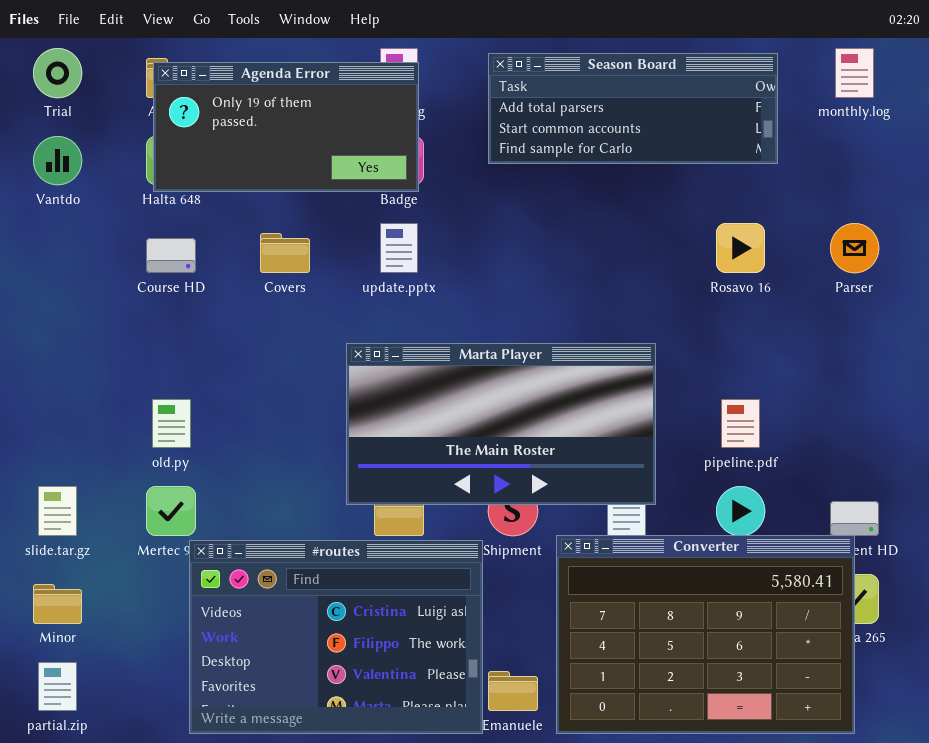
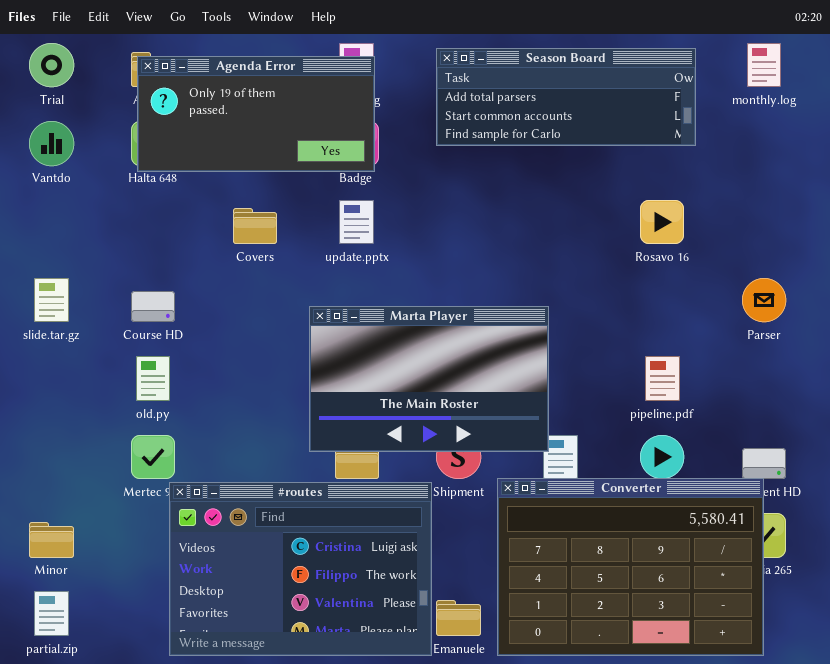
Parser: [830,223,879,273] -> [742,278,786,322], moved
Course HD: [146,238,196,273] -> [131,291,175,322], moved
Marta Player: [346,343,656,505] -> [309,306,549,452], resized
slide.tar.gz: [38,486,77,536] -> [34,278,69,322], moved

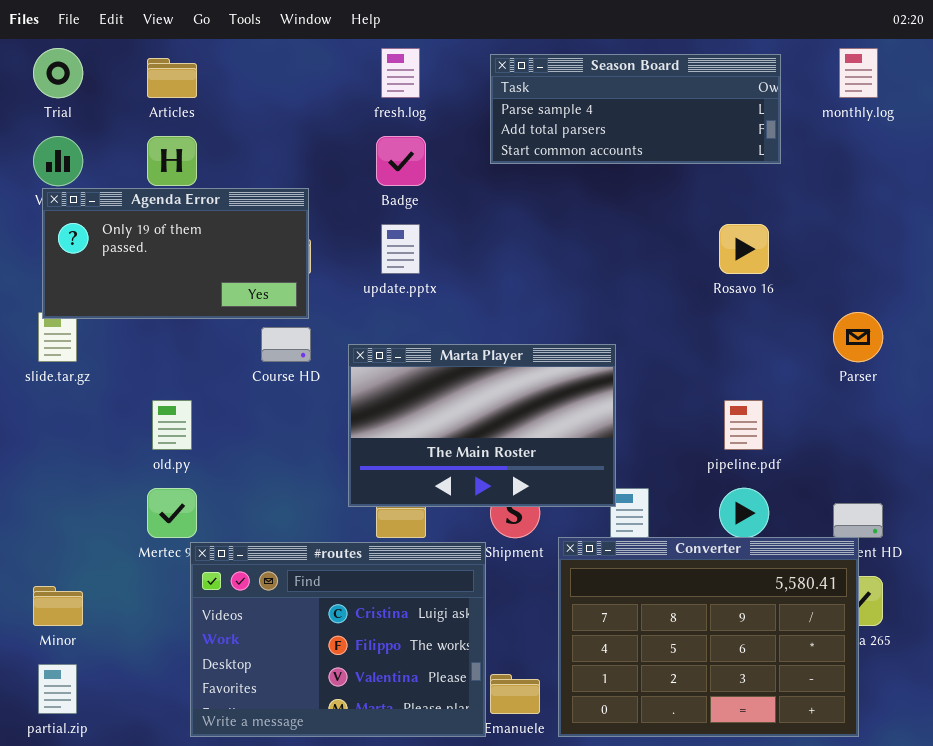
Season Board: [436,48,696,146] -> [490,54,781,164], scrolled up 1 row
Agenda Error: [137,56,375,172] -> [42,188,309,319], moved
Course HD: [131,291,175,322] -> [261,327,311,362], moved

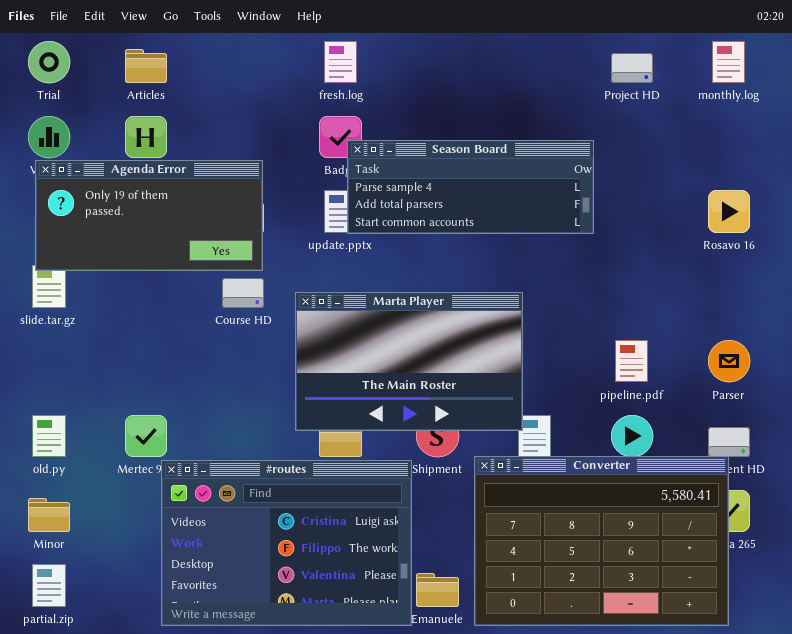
Season Board: [490,54,781,164] -> [347,140,594,234], moved
Rosavo 16: [719,224,769,274] -> [708,190,750,233], moved
Parser: [833,312,883,362] -> [708,340,750,382], moved
old.py: [152,400,192,450] -> [32,415,66,457], moved

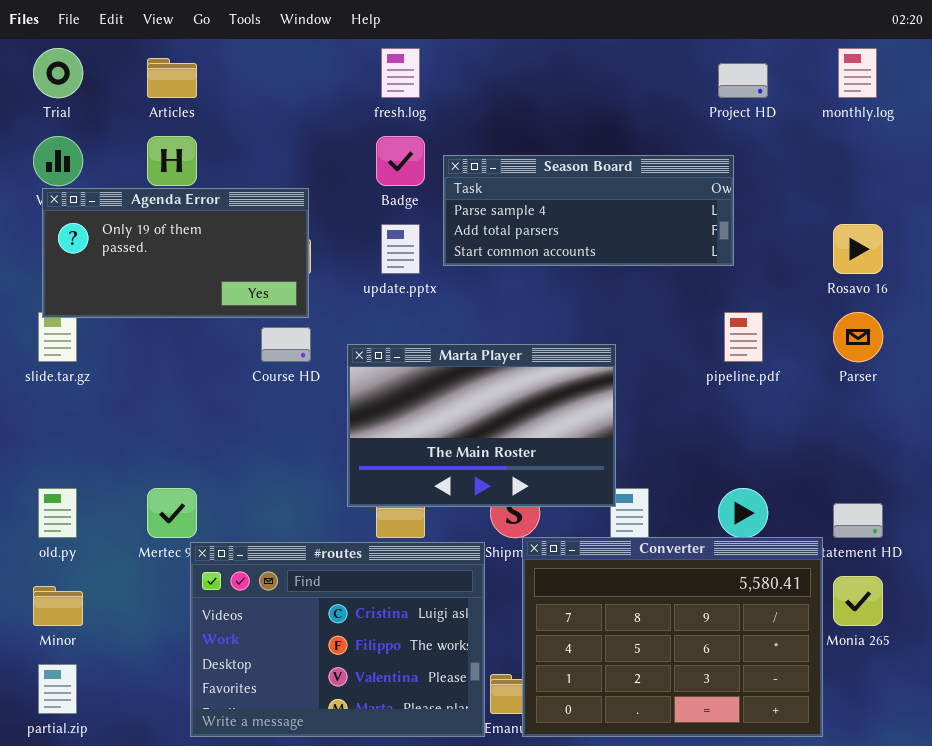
Season Board: [347,140,594,234] -> [443,155,734,266], moved
pipeline.pdf: [615,340,648,382] -> [724,312,763,362], moved
Parser: [708,340,750,382] -> [833,312,883,362], moved
Converter: [474,456,729,626] -> [522,537,823,737], moved

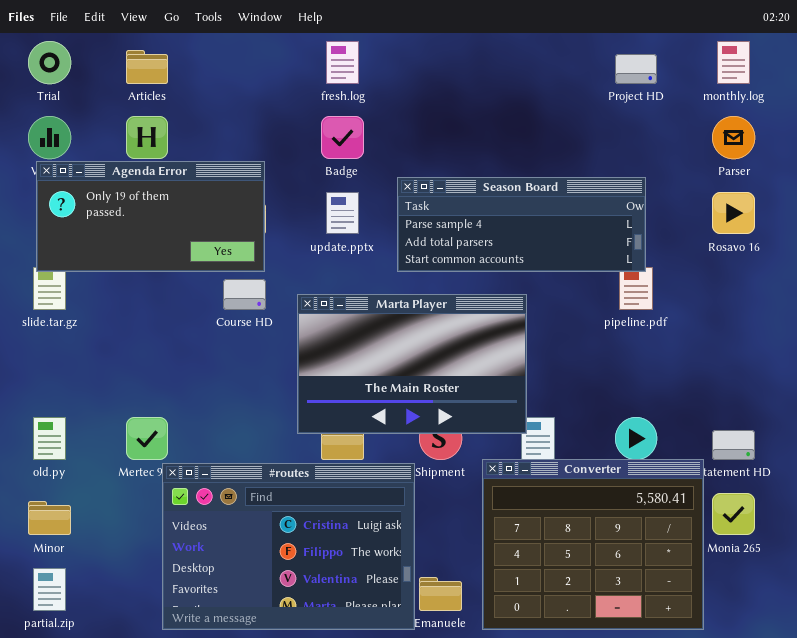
Season Board: [443,155,734,266] -> [397,177,646,272], moved
Parser: [833,312,883,362] -> [712,116,755,159], moved
Converter: [522,537,823,737] -> [482,459,704,630], resized

